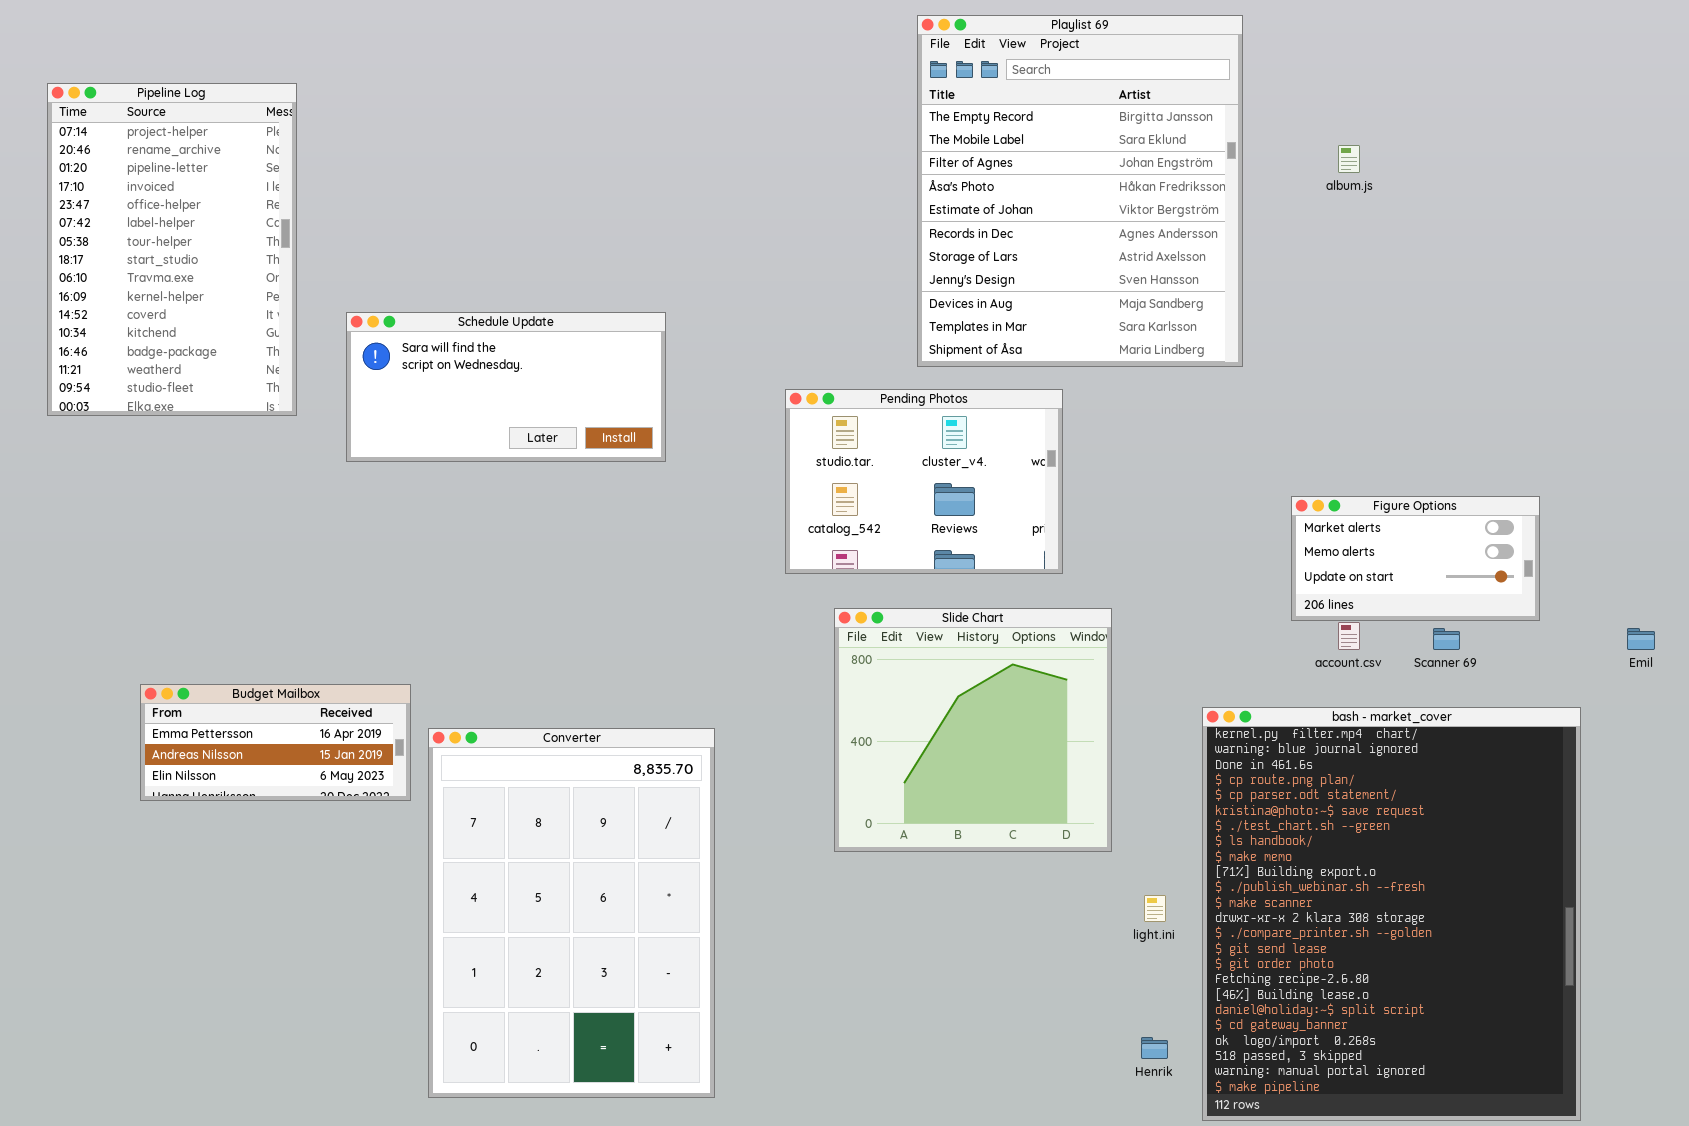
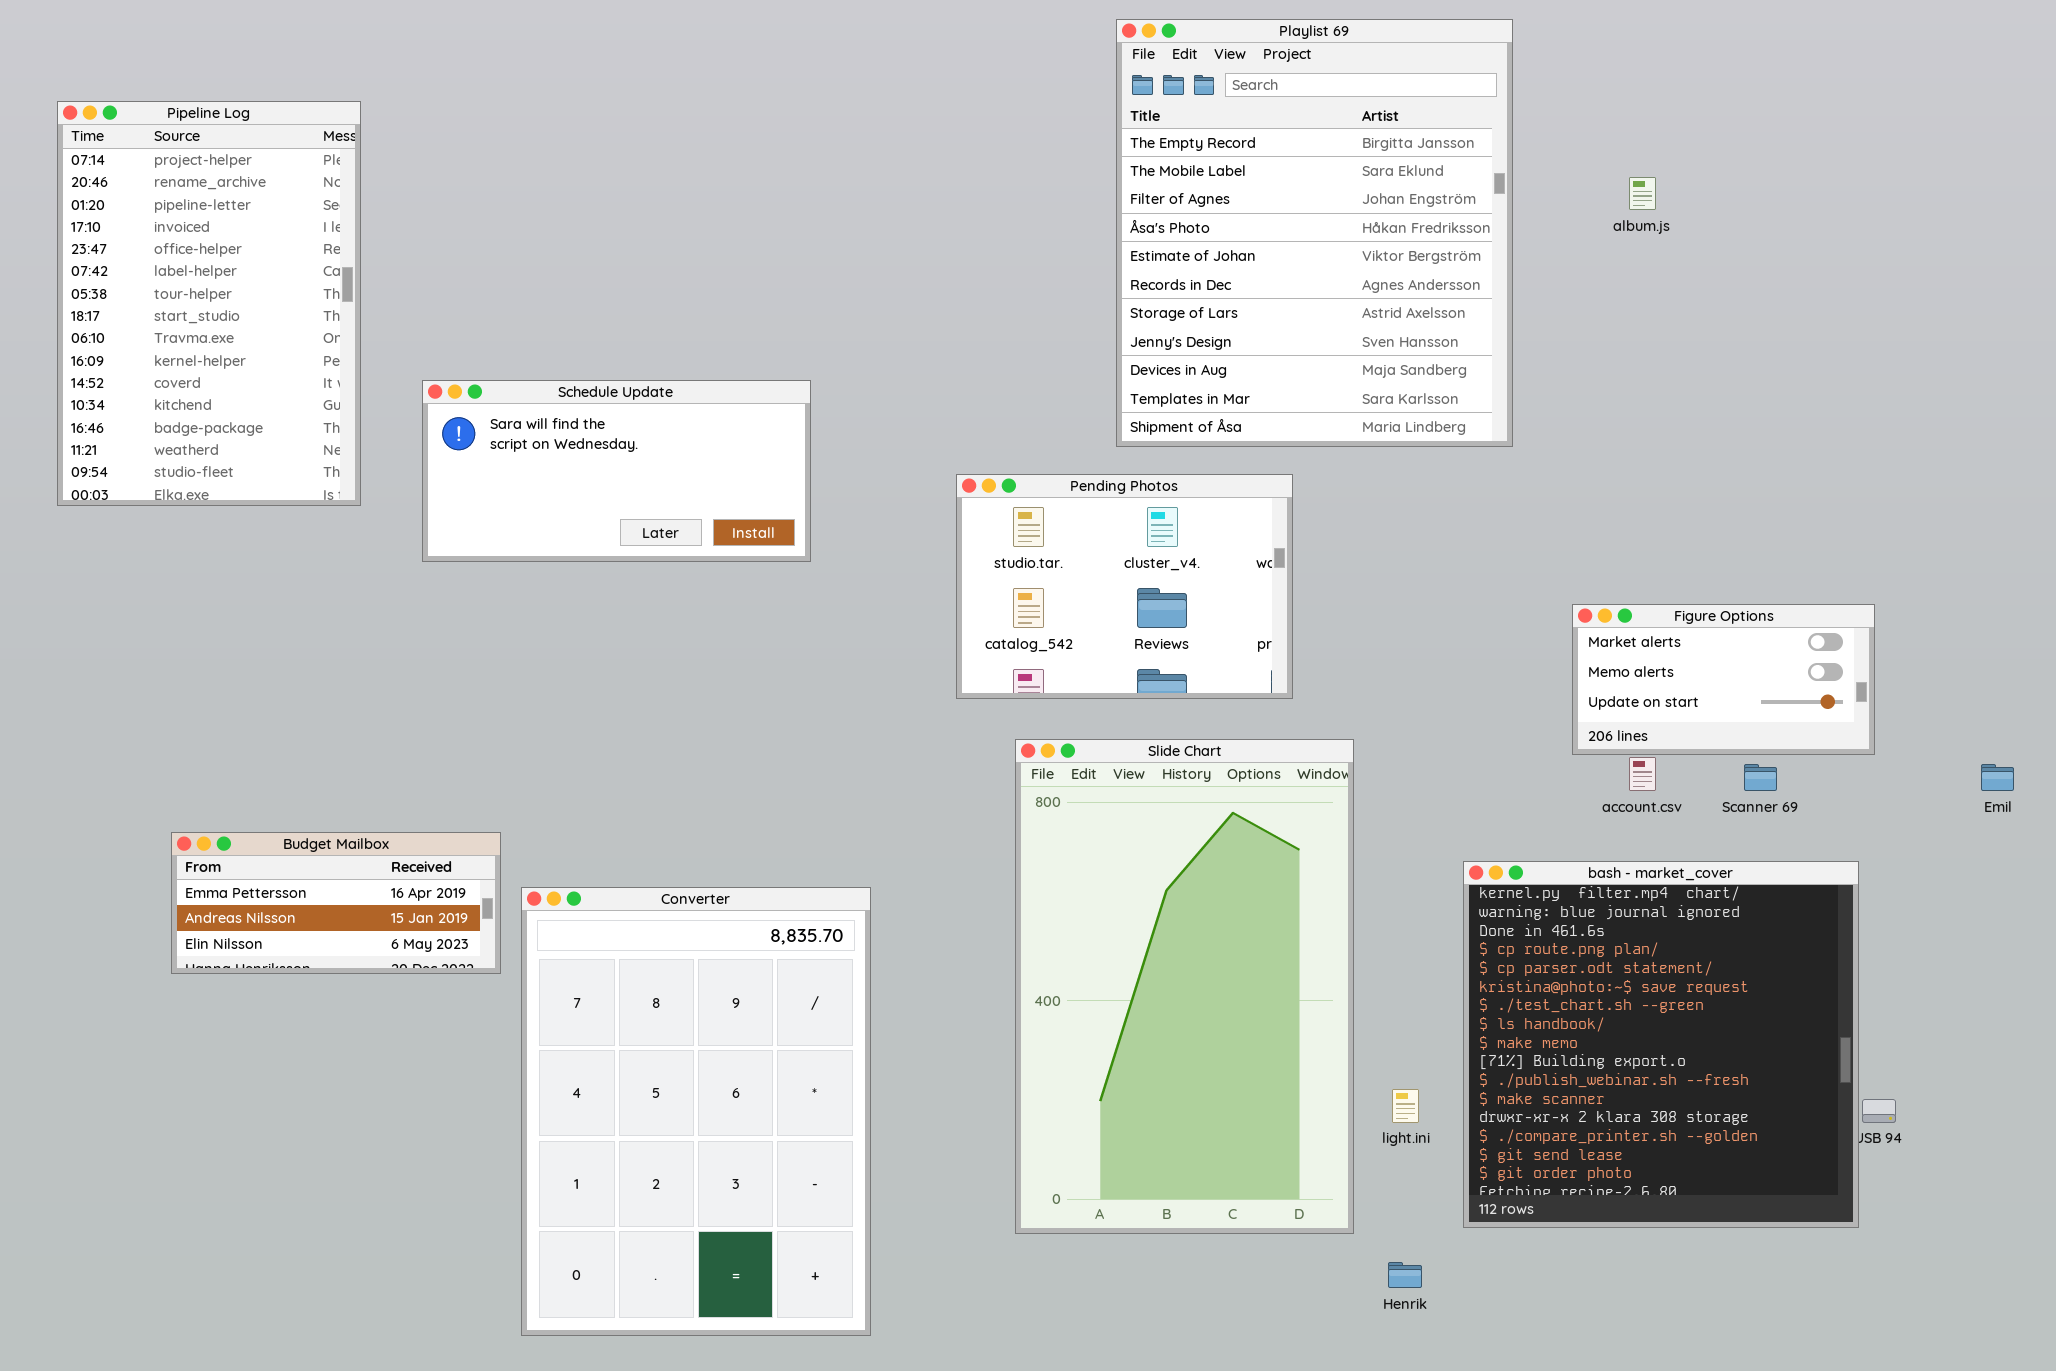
Slide Chart: [834,608,1112,852] -> [1015,739,1354,1234], resized
bash - market_cover: [1202,707,1581,1121] -> [1463,861,1859,1228], resized

